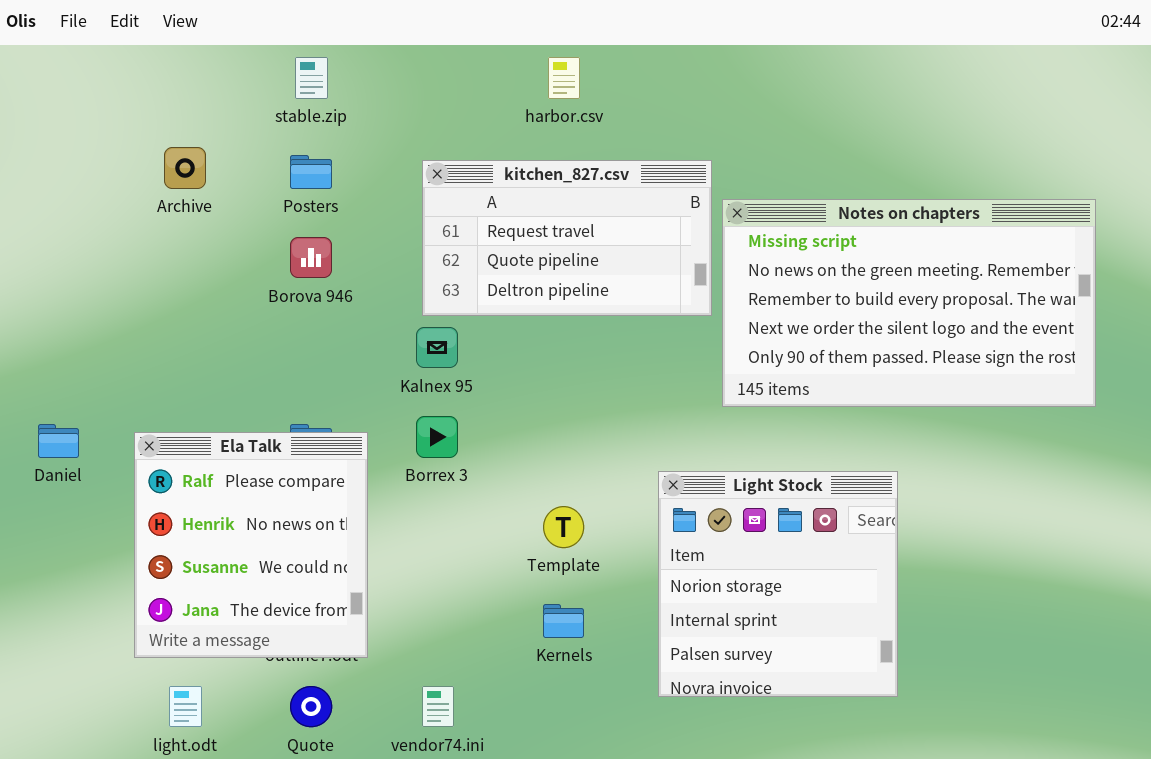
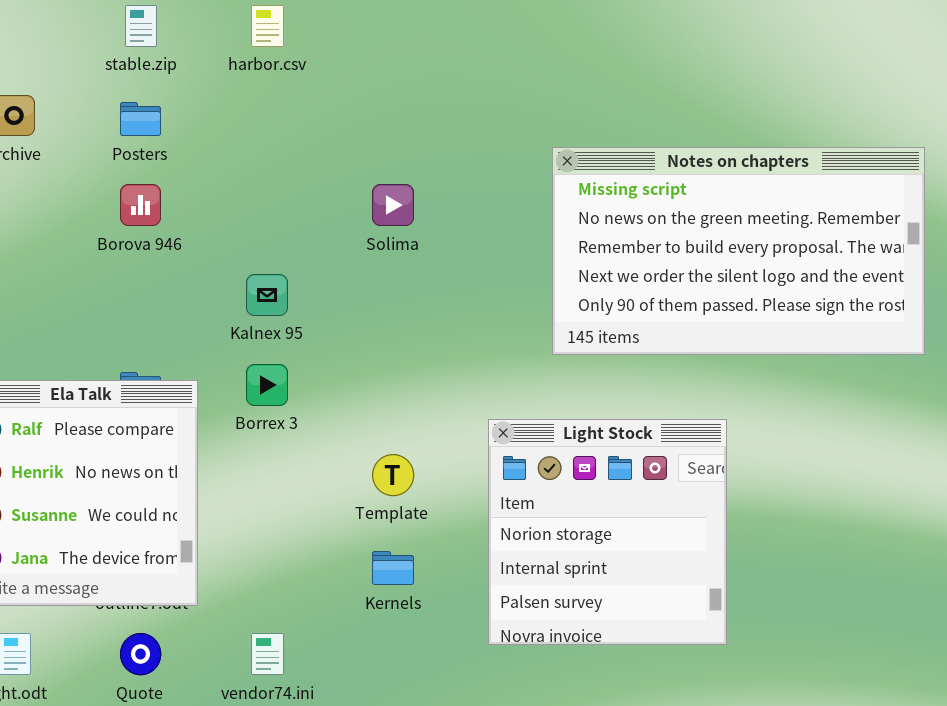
harbor.csv: [548,57,580,99] -> [251,5,284,47], moved
kitchen_827.csv: [422,160,712,316] -> none, closed

